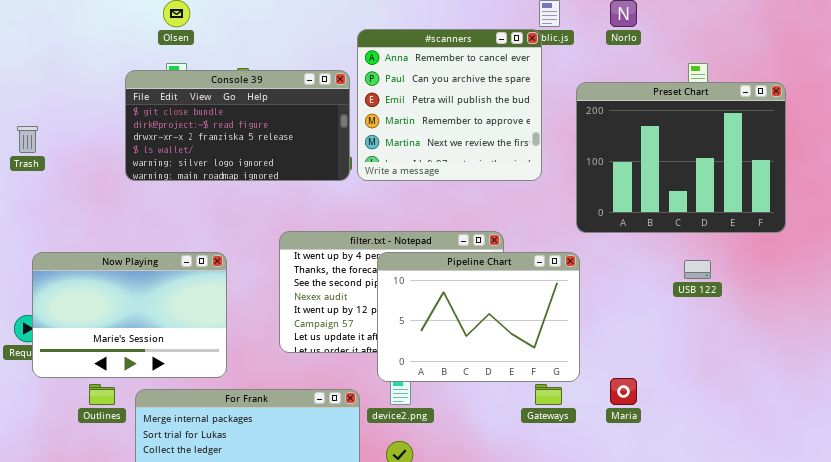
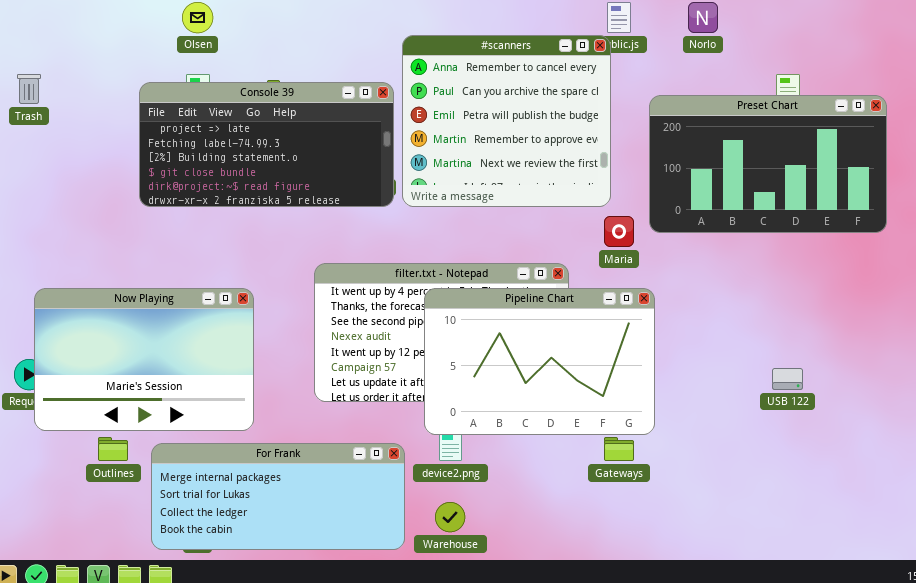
Console 39: [125,70,350,181] -> [139,82,394,207], scrolled up 3 rows
Preset Chart: [576,82,786,233] -> [649,95,887,233], resized
Trash: [17,126,38,153] -> [17,74,41,104], moved
USB 122: [684,260,711,279] -> [772,368,803,390], moved
Maria: [610,378,637,405] -> [604,216,634,247], moved

